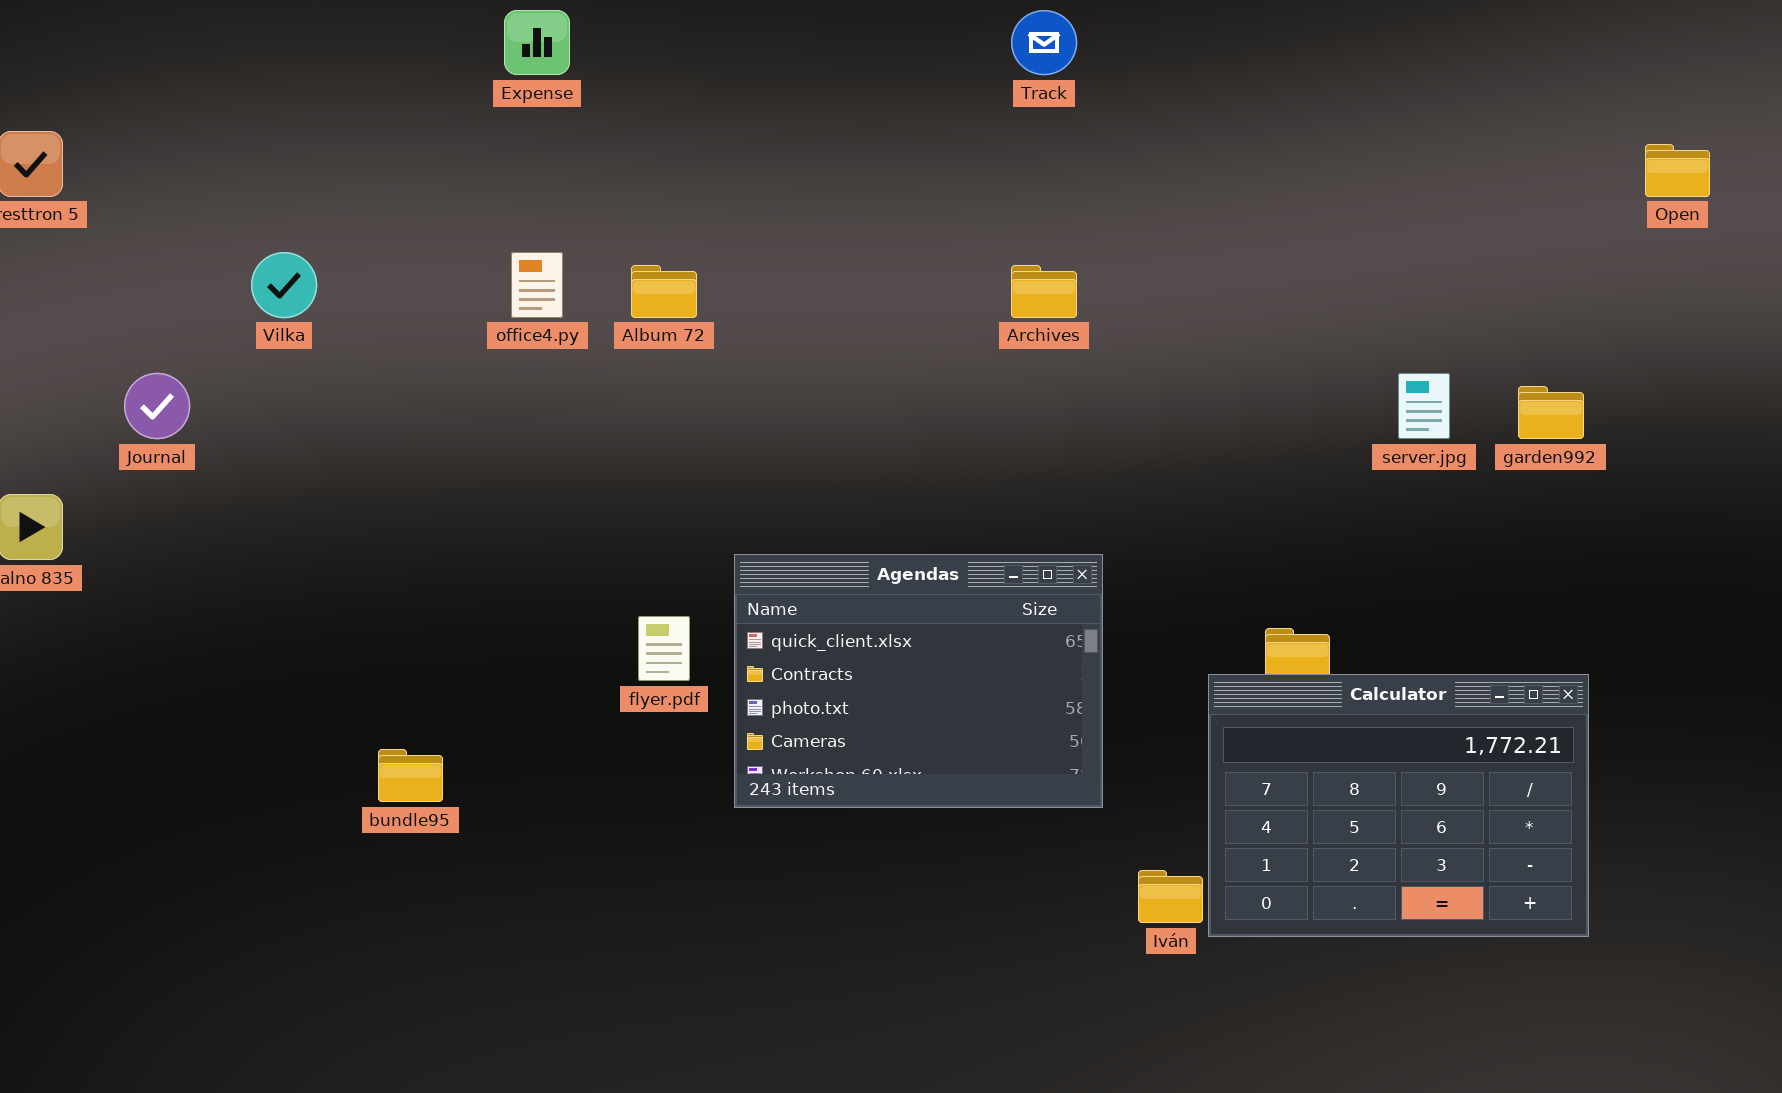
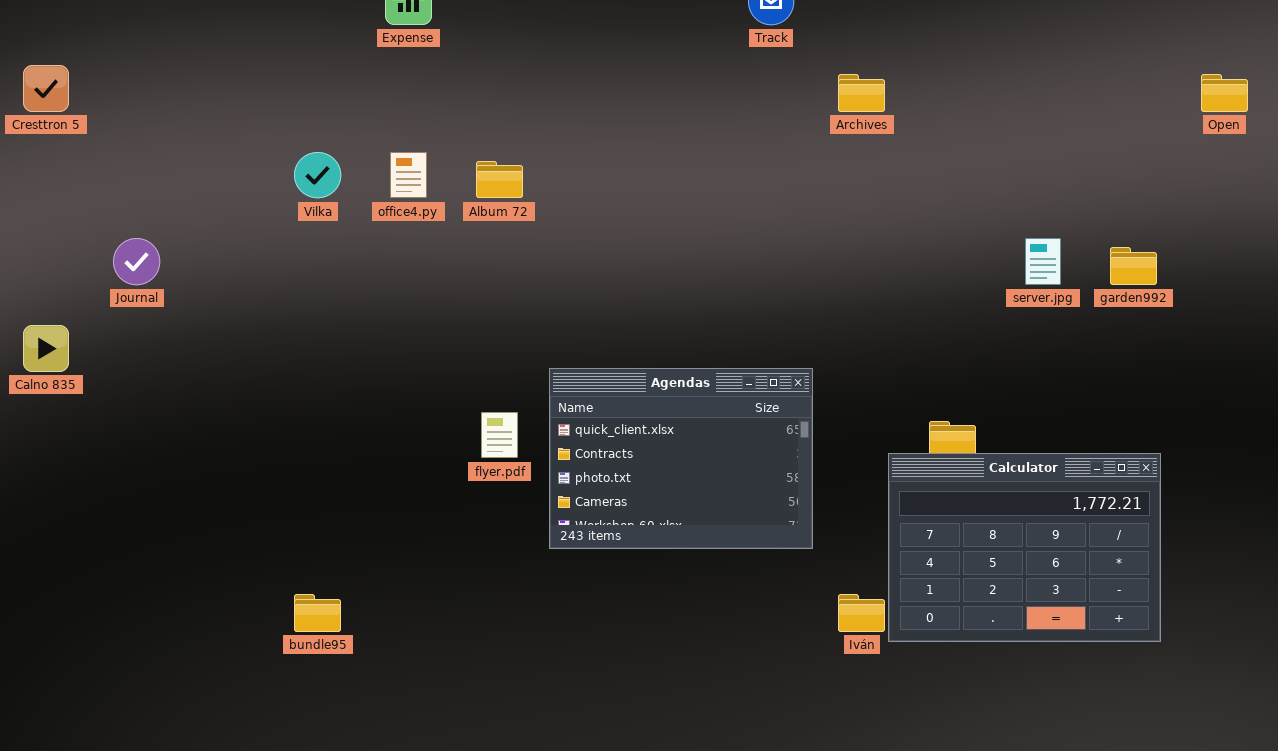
Vilka: [251,252,317,318] -> [294,152,341,198], moved
Archives: [1011,265,1077,318] -> [838,74,885,112], moved
bundle95: [378,749,443,802] -> [294,594,341,632], moved

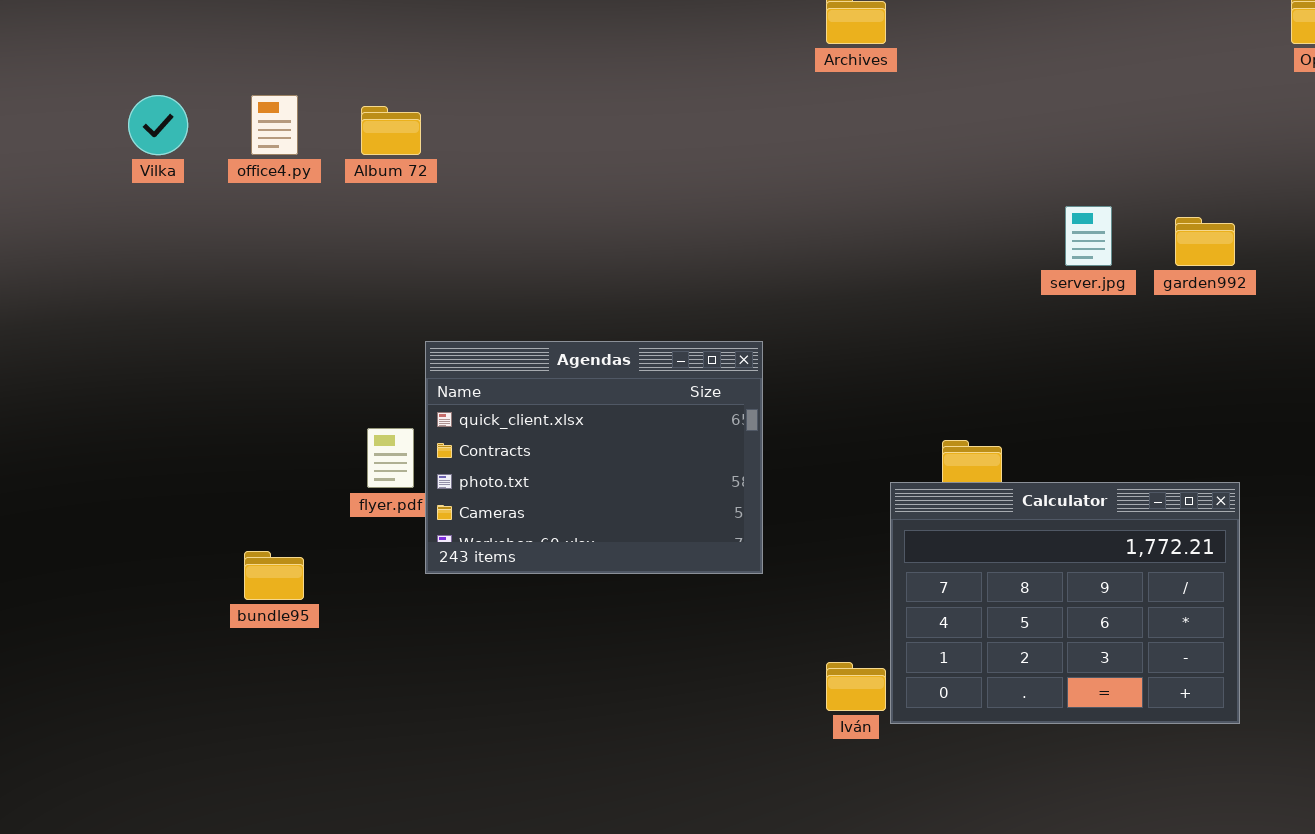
Agendas: [549,368,813,549] -> [425,341,763,574], moved
bundle95: [294,594,341,632] -> [244,551,304,600], moved

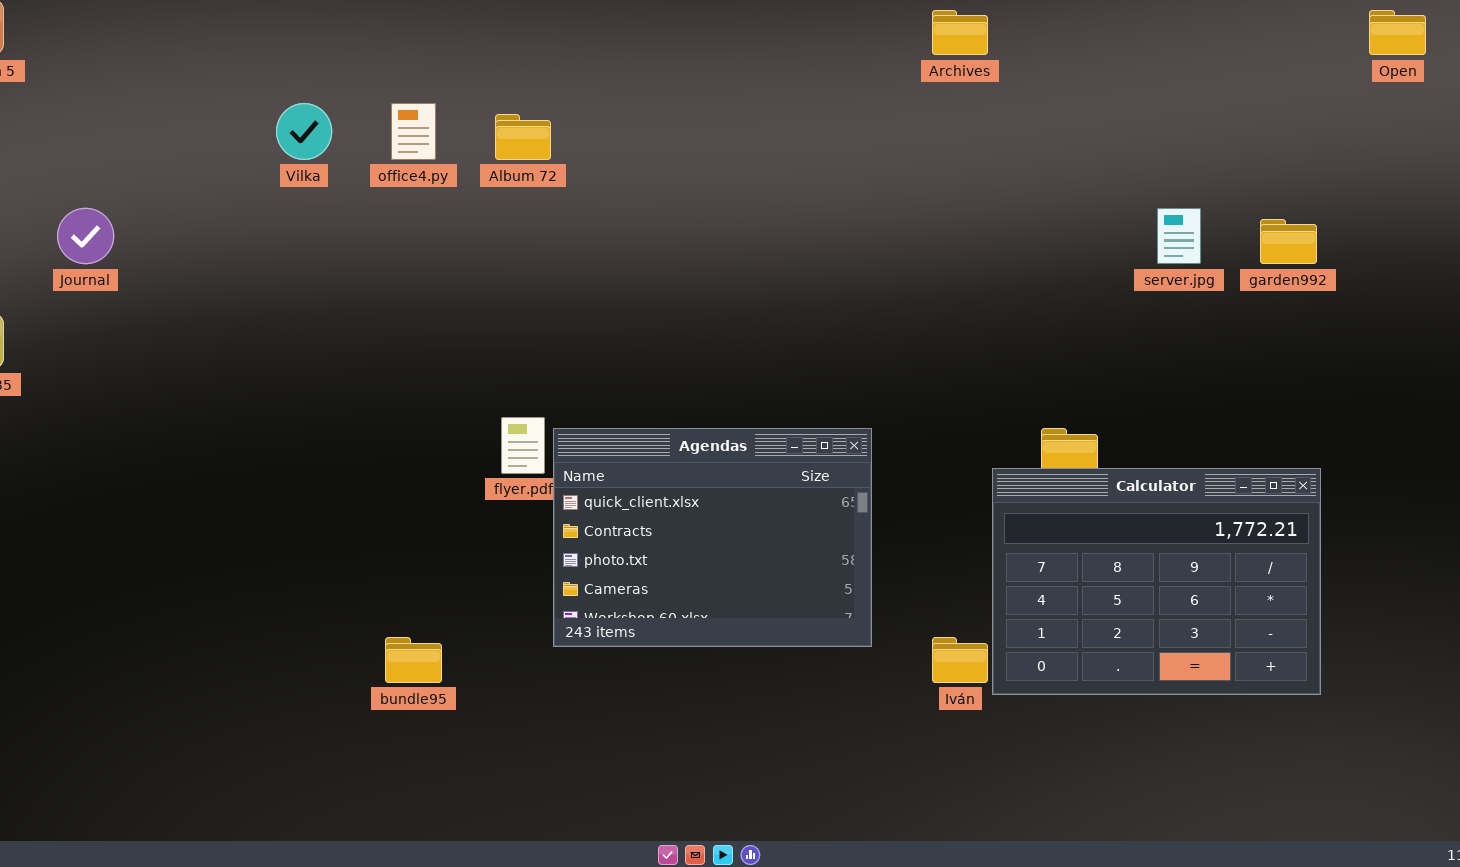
Agendas: [425,341,763,574] -> [553,428,872,647], moved
bundle95: [244,551,304,600] -> [385,637,442,683], moved

